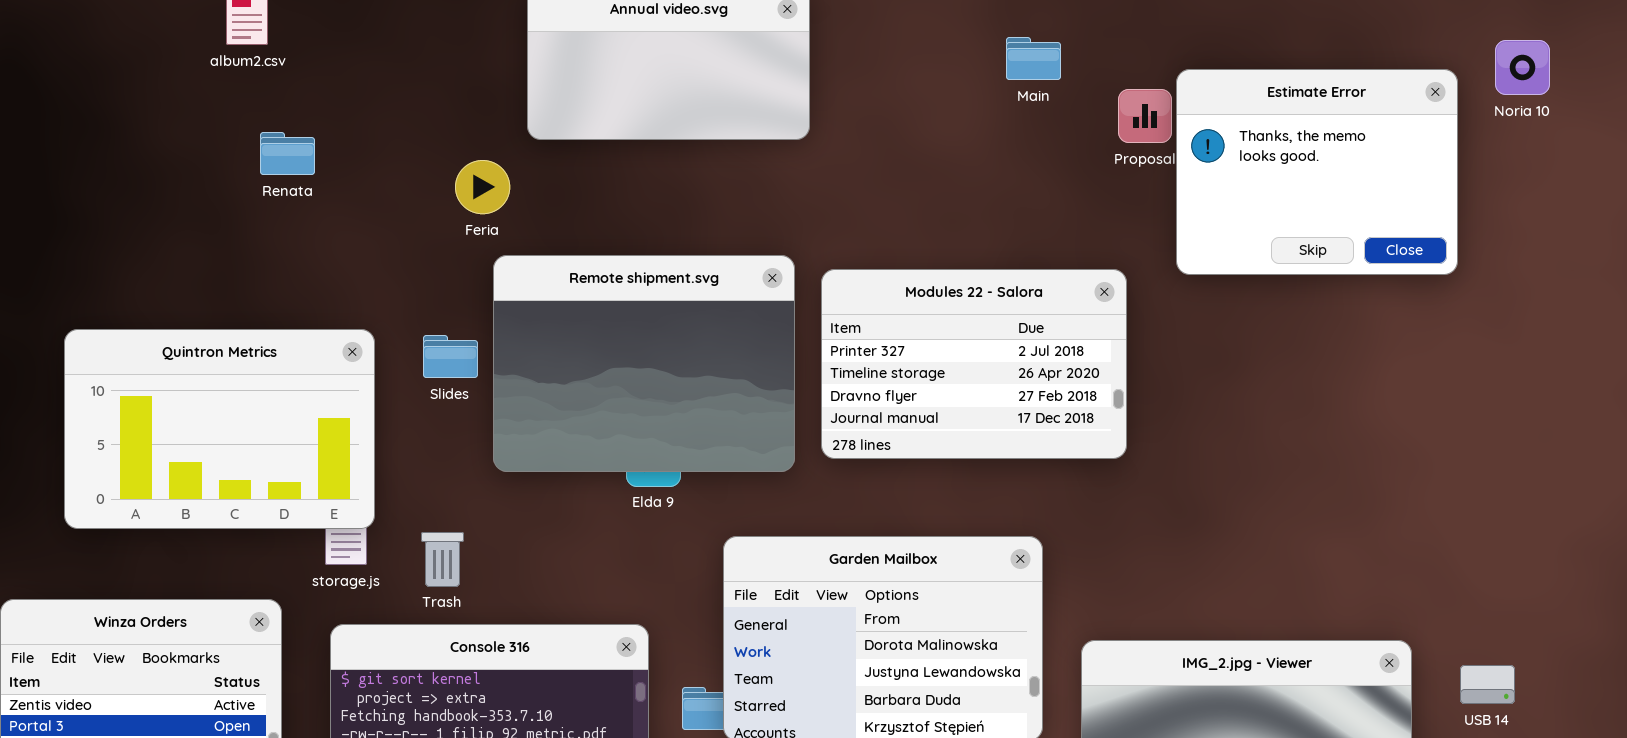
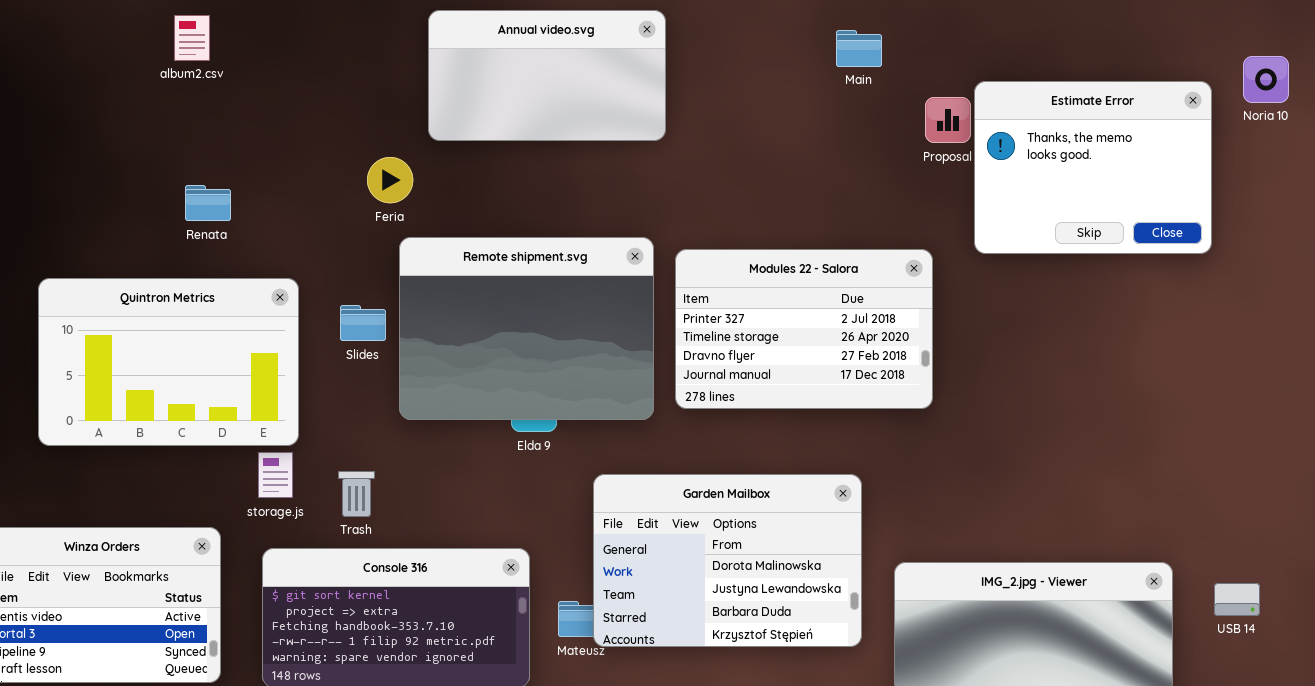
Main: [1006,37,1061,80] -> [836,30,882,67], moved
Renata: [260,132,315,175] -> [185,185,231,221], moved
Quintron Metrics: [64,329,375,529] -> [38,278,299,446], moved

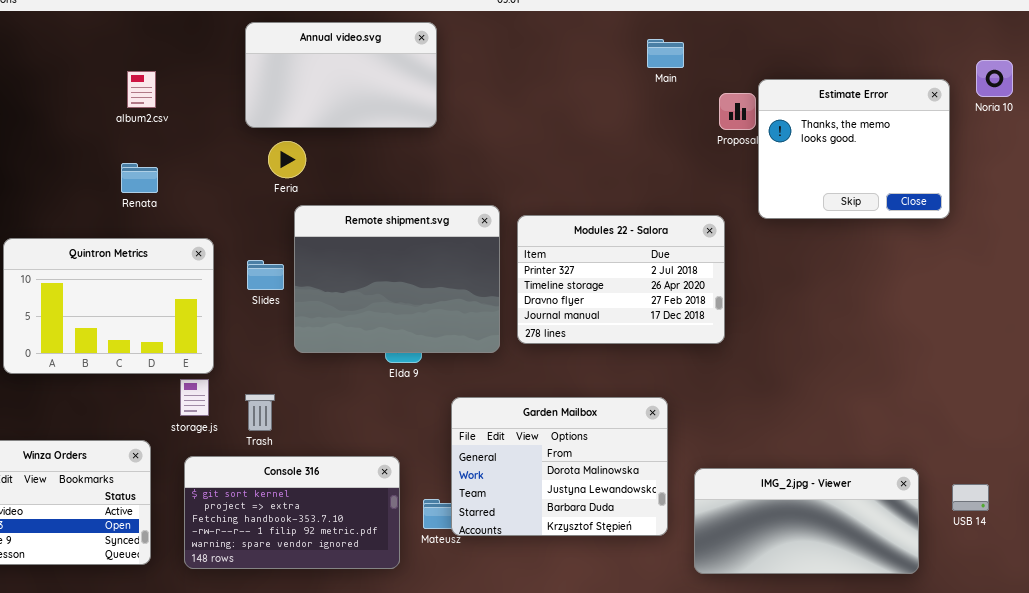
Annual video.svg: [428,10,666,141] -> [245,22,437,128], moved
album2.csv: [174,15,210,61] -> [127,71,156,108], moved

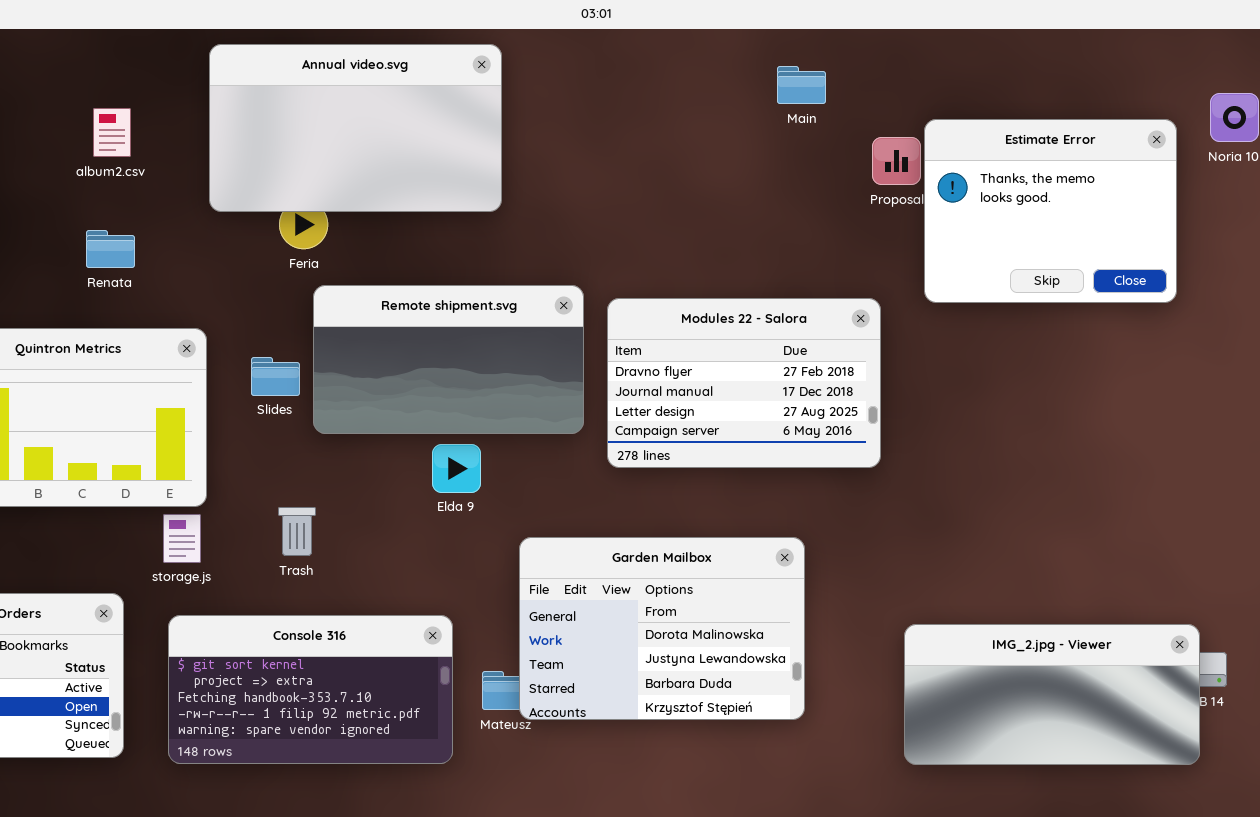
Annual video.svg: [245,22,437,128] -> [209,44,502,212], resized
Remote shipment.svg: [294,205,500,353] -> [313,285,584,434], resized
Modules 22 - Salora: [517,215,725,344] -> [607,298,881,468], scrolled down 2 rows
Trash: [245,394,275,431] -> [278,507,316,556], moved
IMG_2.jpg - Viewer: [694,468,919,574] -> [904,624,1200,765], moved

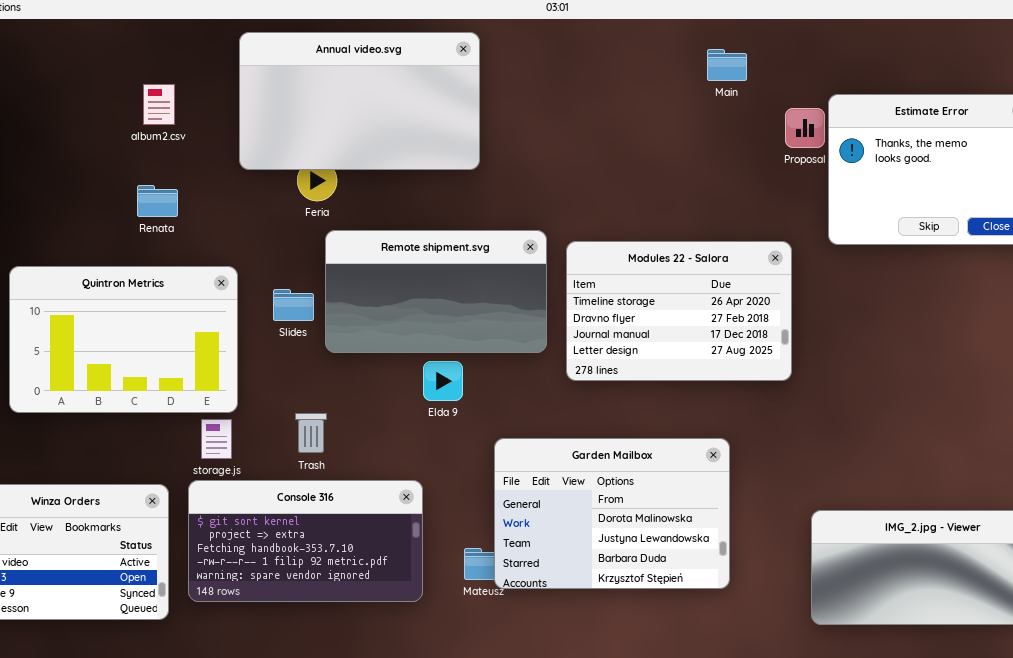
Modules 22 - Salora: [607,298,881,468] -> [566,241,792,381], scrolled up 1 row
Console 316: [168,615,453,764] -> [188,480,423,602], moved

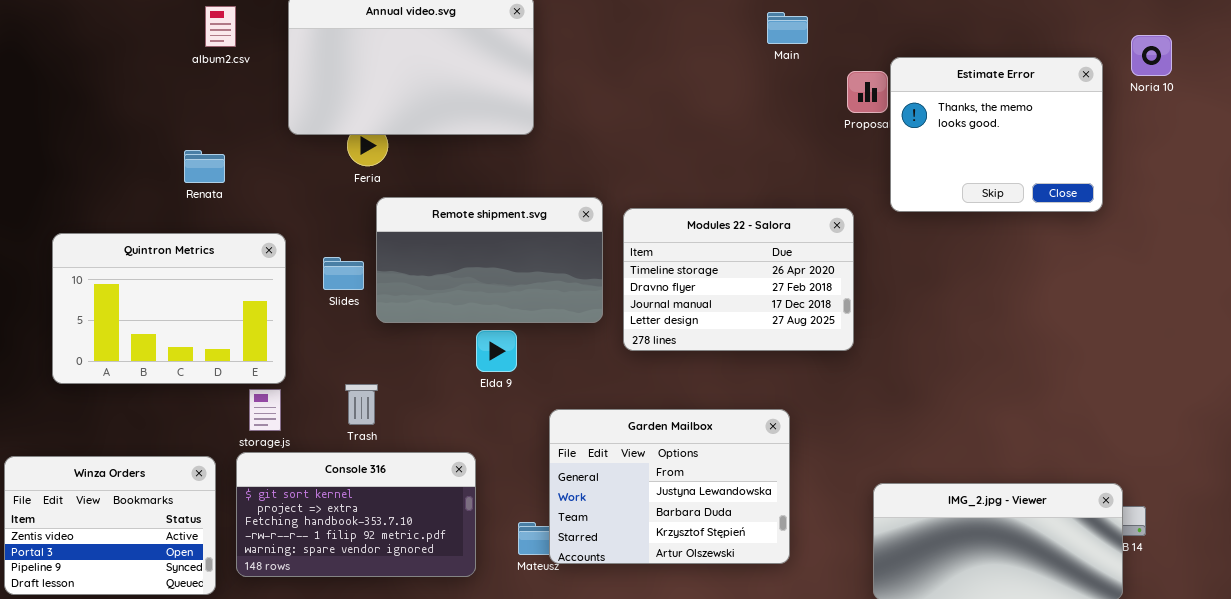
album2.csv: [143,84,175,125] -> [205,6,236,47], moved
Garden Mailbox: [494,438,730,589] -> [549,409,790,564], scrolled down 1 row

